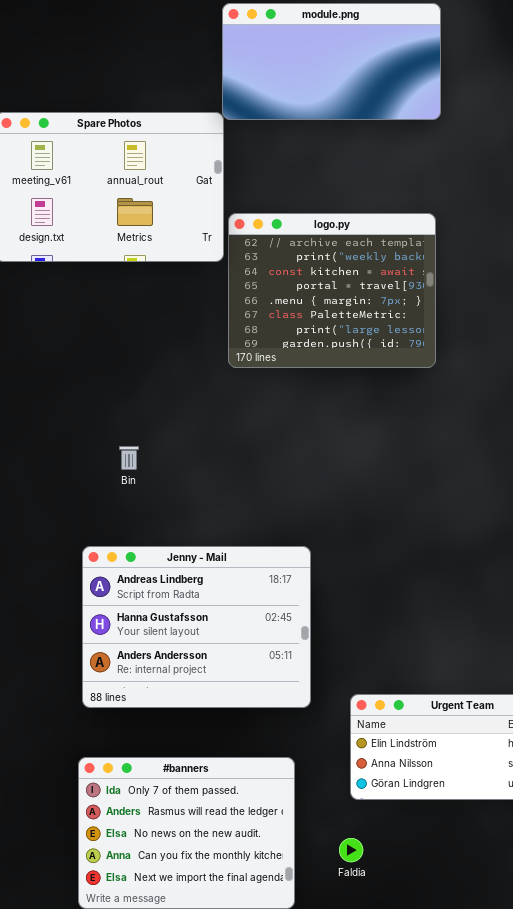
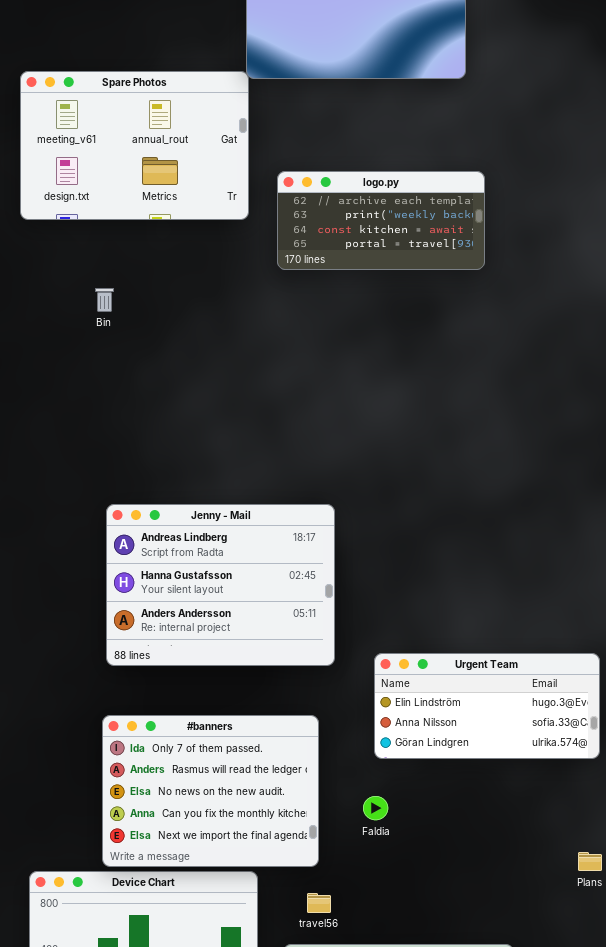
logo.py: [228,213,436,368] -> [277,171,485,270], moved, resized
Bin: [119,446,139,470] -> [95,288,114,312], moved

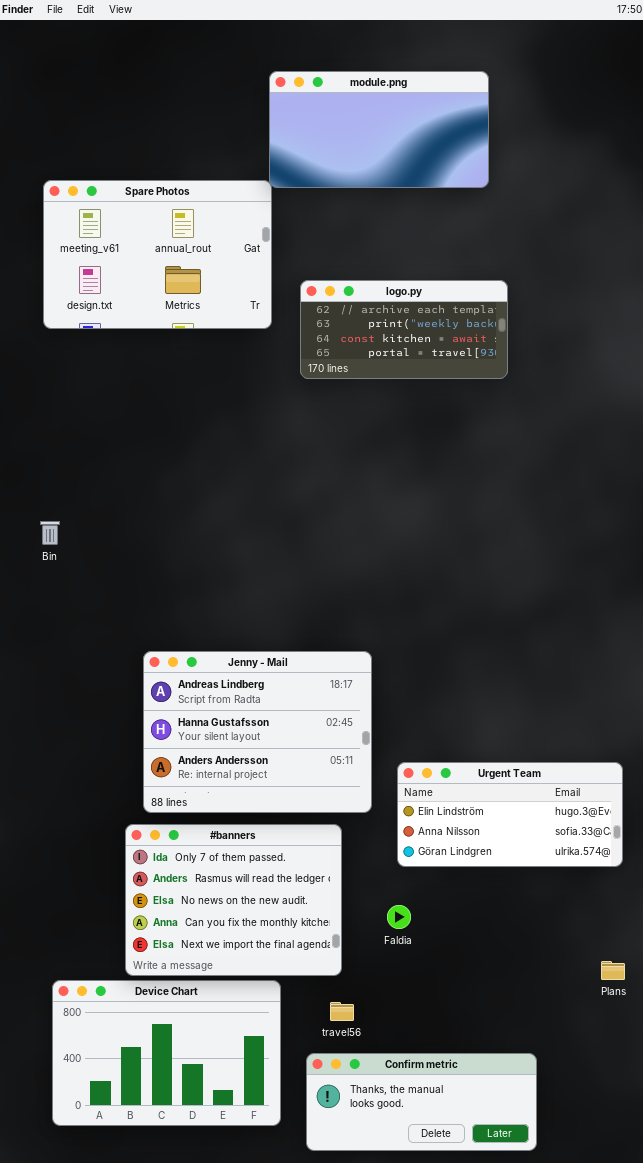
Bin: [95,288,114,312] -> [40,521,60,545], moved
Jenny - Mail: [106,504,335,666] -> [143,651,372,813], moved

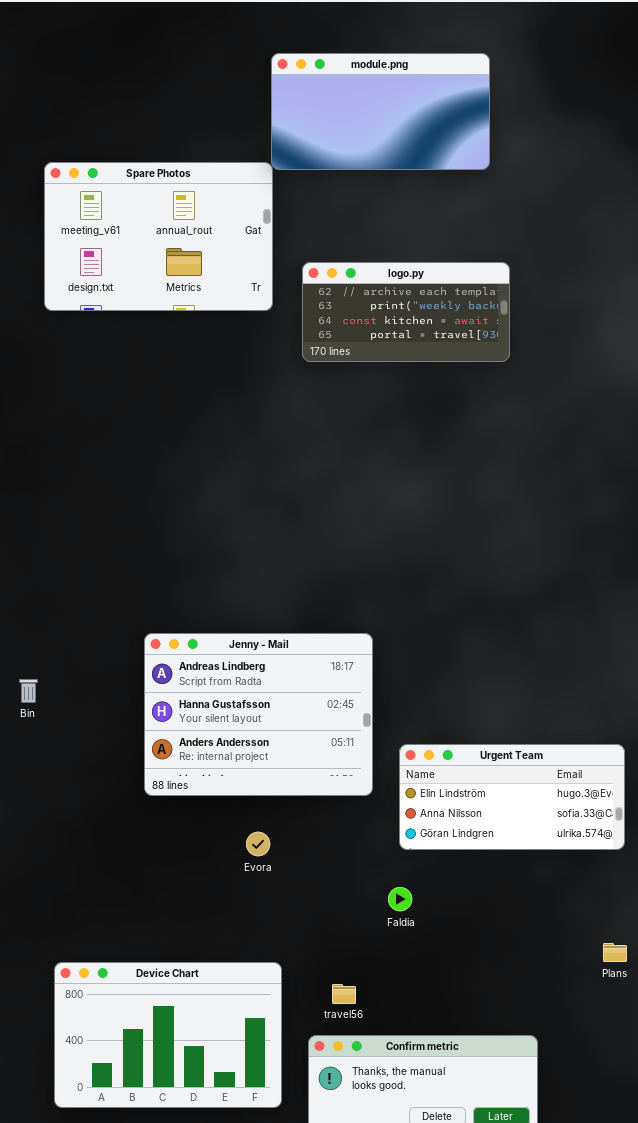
Bin: [40,521,60,545] -> [19,679,38,703], moved
#banners: [125,824,342,976] -> none, closed

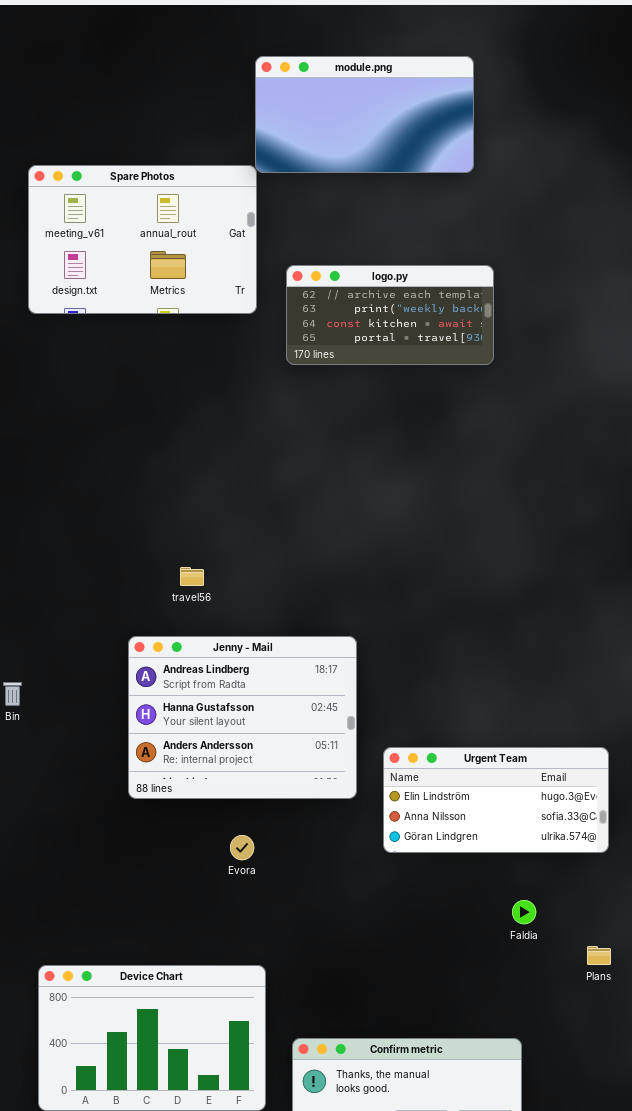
Faldia: [388,887,412,911] -> [512,900,536,924], moved
travel56: [332,984,356,1004] -> [180,567,204,586], moved

